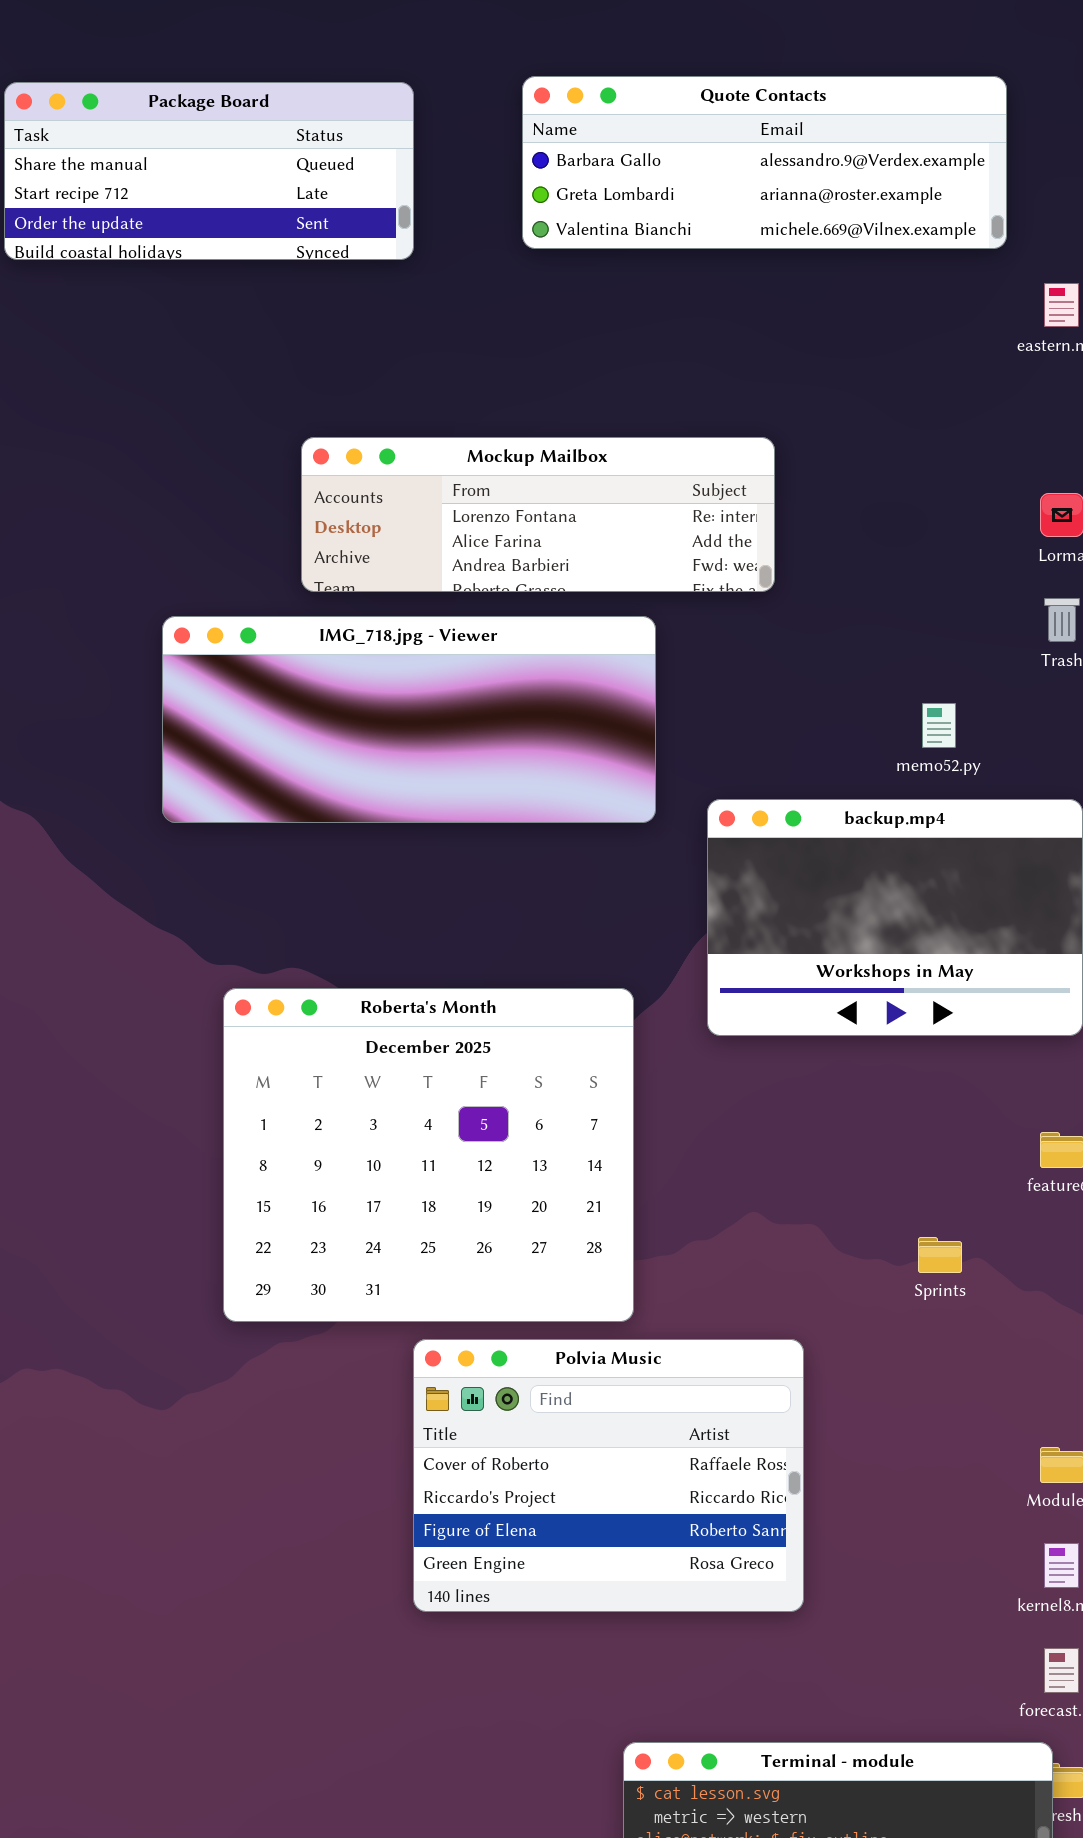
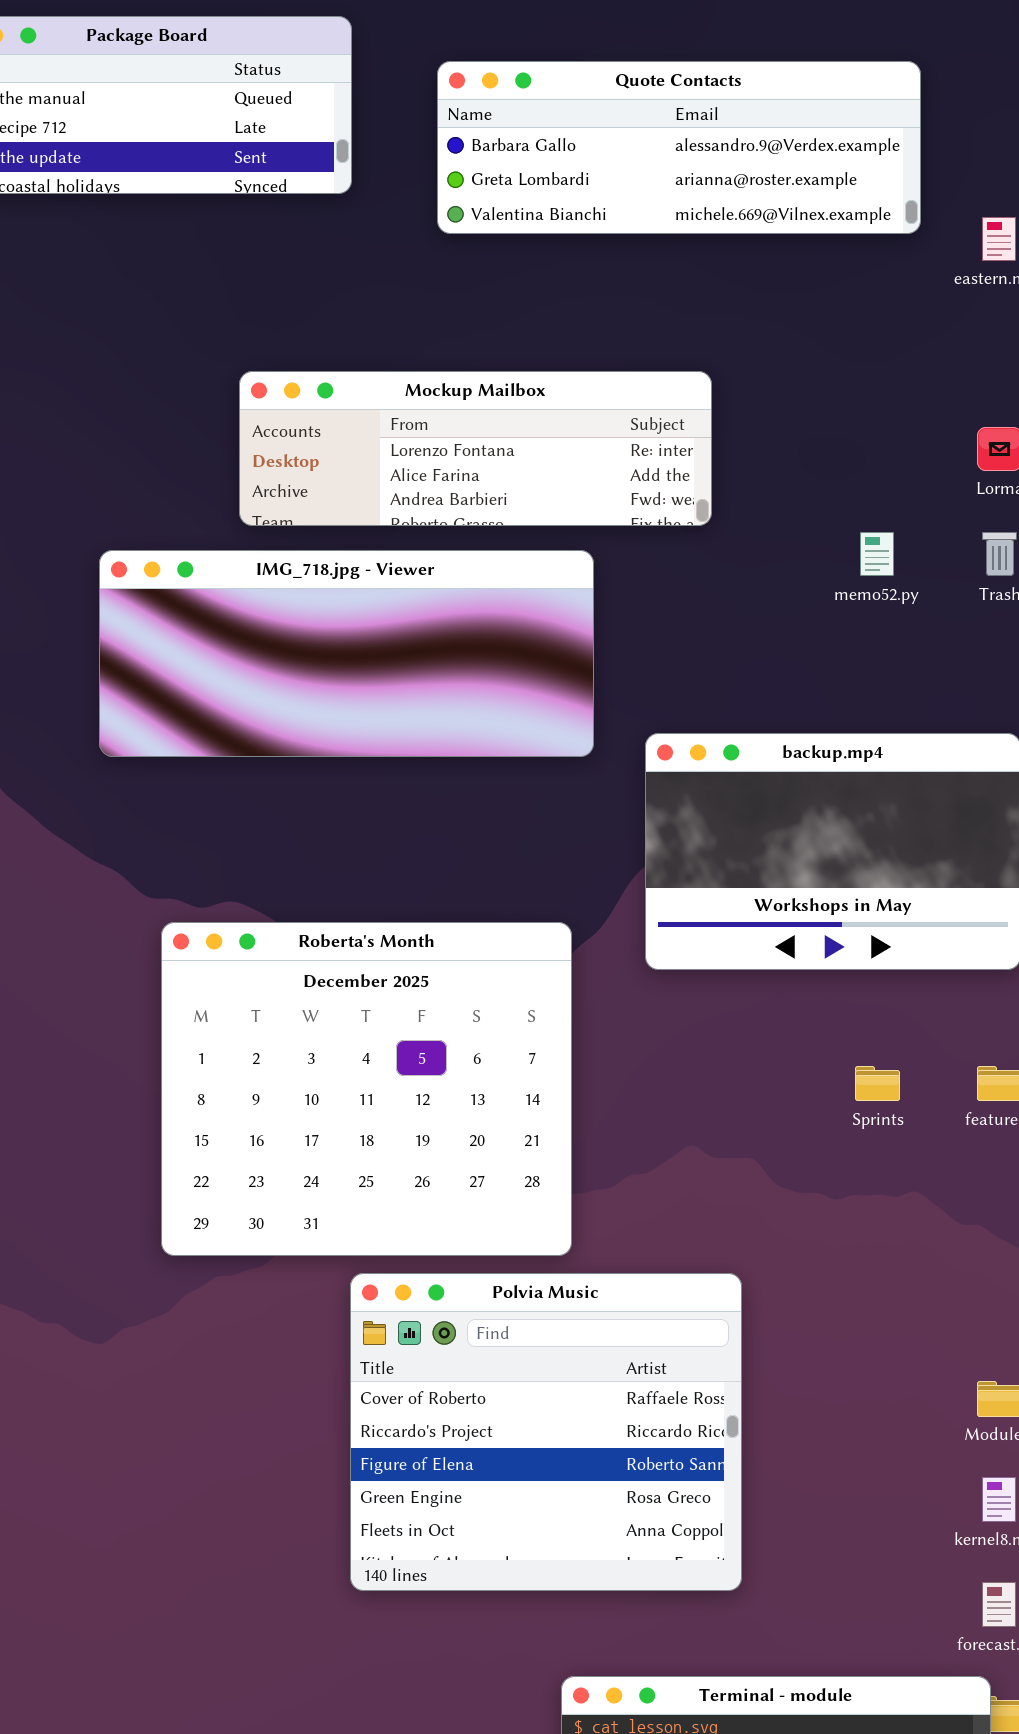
Quote Contacts: [522,76,1007,249] -> [437,61,921,234], moved
memo52.py: [922,703,956,748] -> [860,532,894,576], moved
Sprints: [918,1237,962,1273] -> [855,1066,900,1101], moved
Polvia Music: [413,1339,804,1612] -> [350,1273,742,1591], resized

